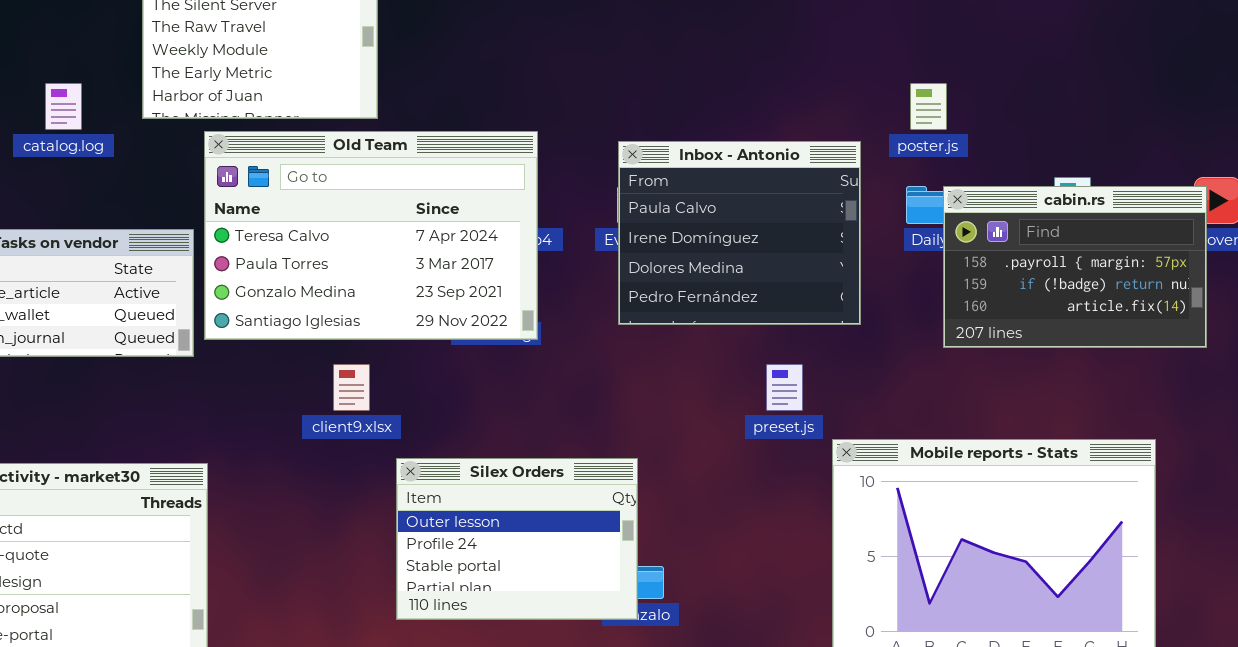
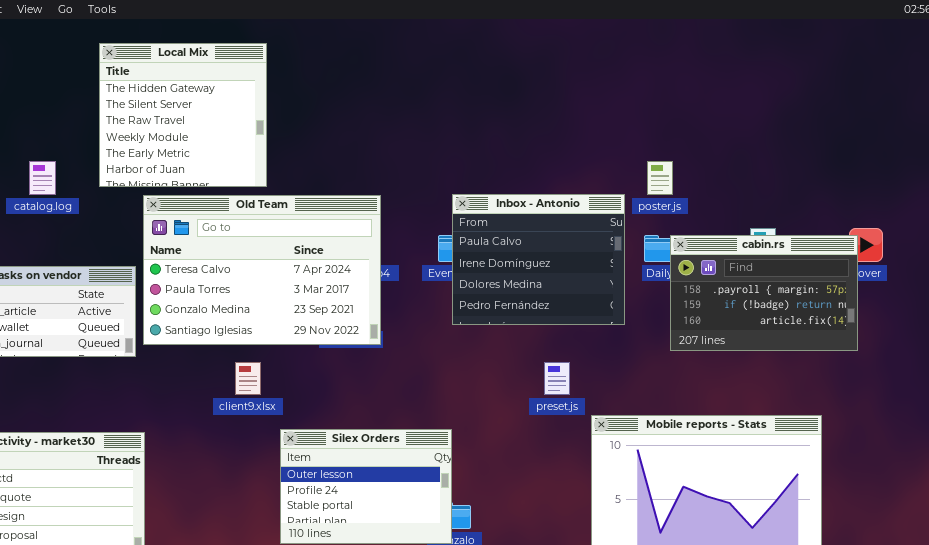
Inbox - Antonio: [618,141,861,325] -> [452,194,625,325], moved

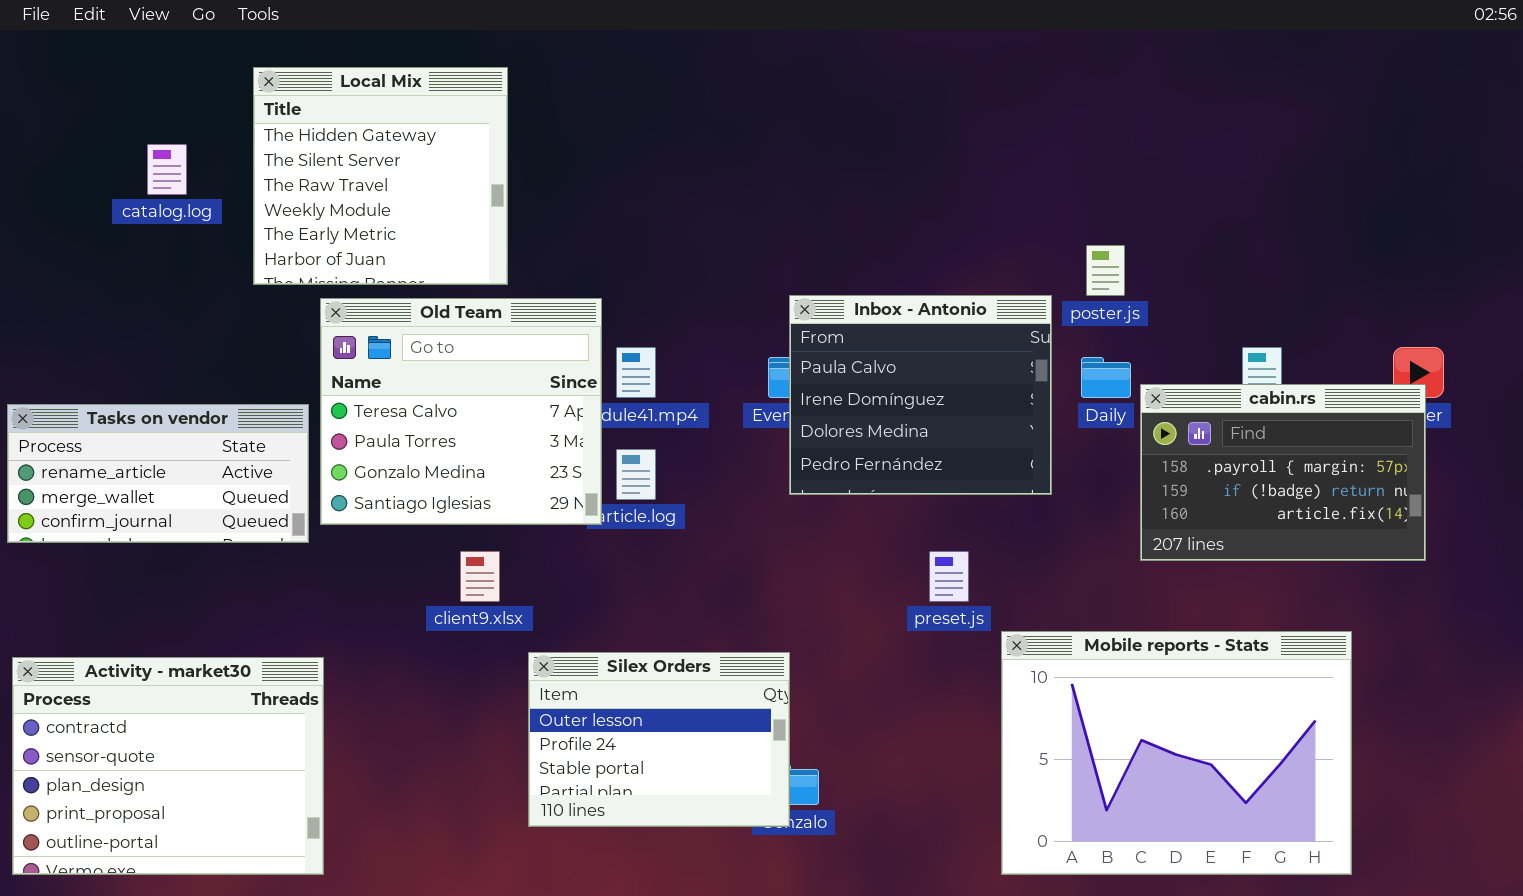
catalog.log: [29,161,56,195] -> [147,144,187,195], moved
Old Team: [143,195,381,345] -> [320,298,602,525], resized
cabin.rs: [670,235,858,351] -> [1140,384,1426,561], moved

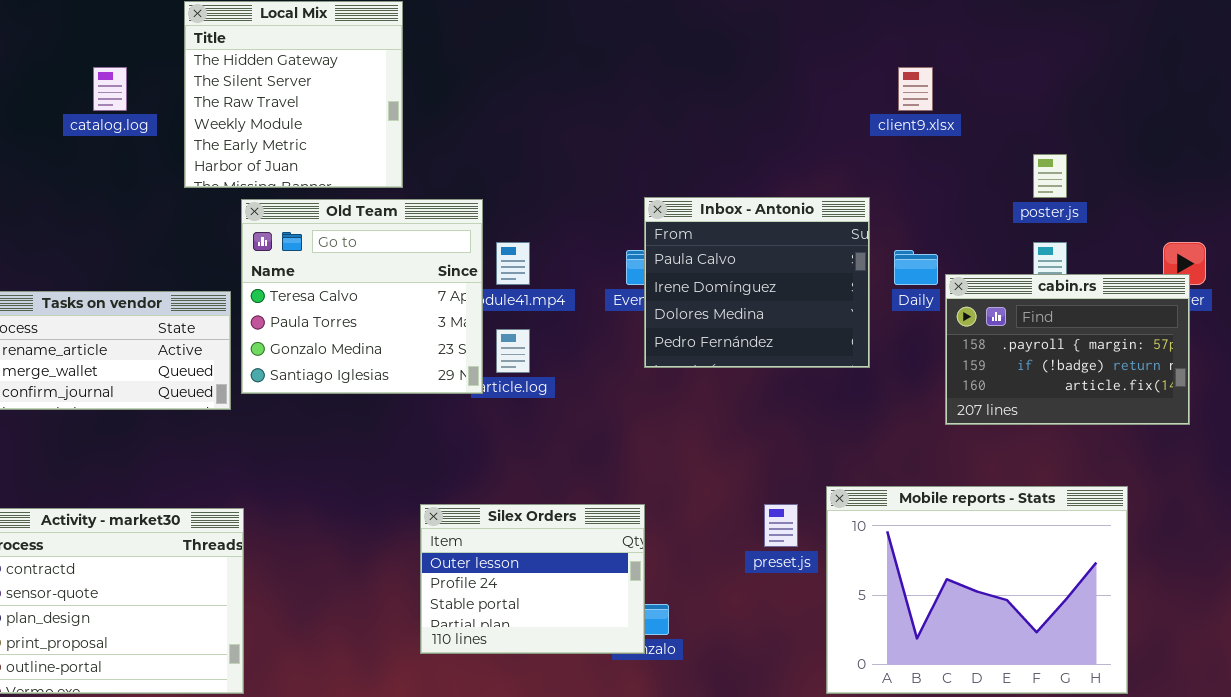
poster.js: [1086,245,1125,296] -> [1033,154,1067,198], moved
client9.xlsx: [460,551,500,602] -> [898,67,933,111], moved
preset.js: [929,551,969,602] -> [764,504,798,547], moved

